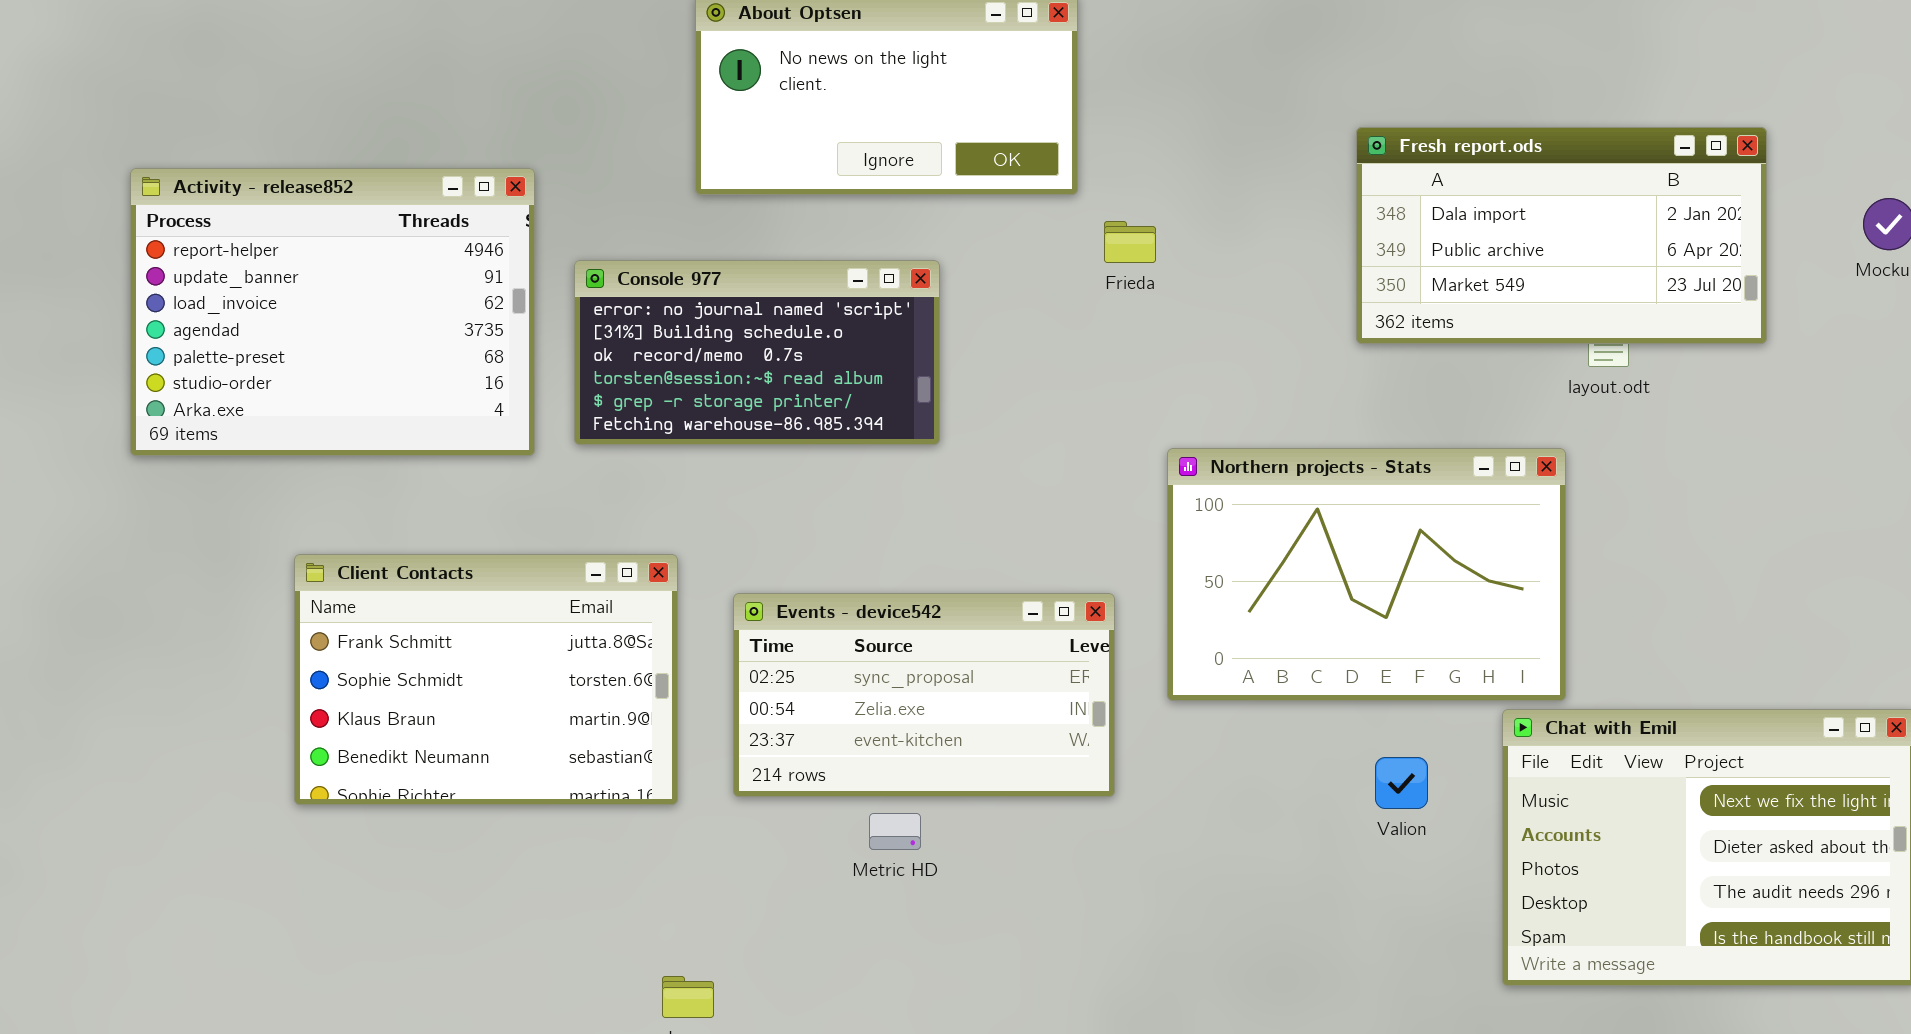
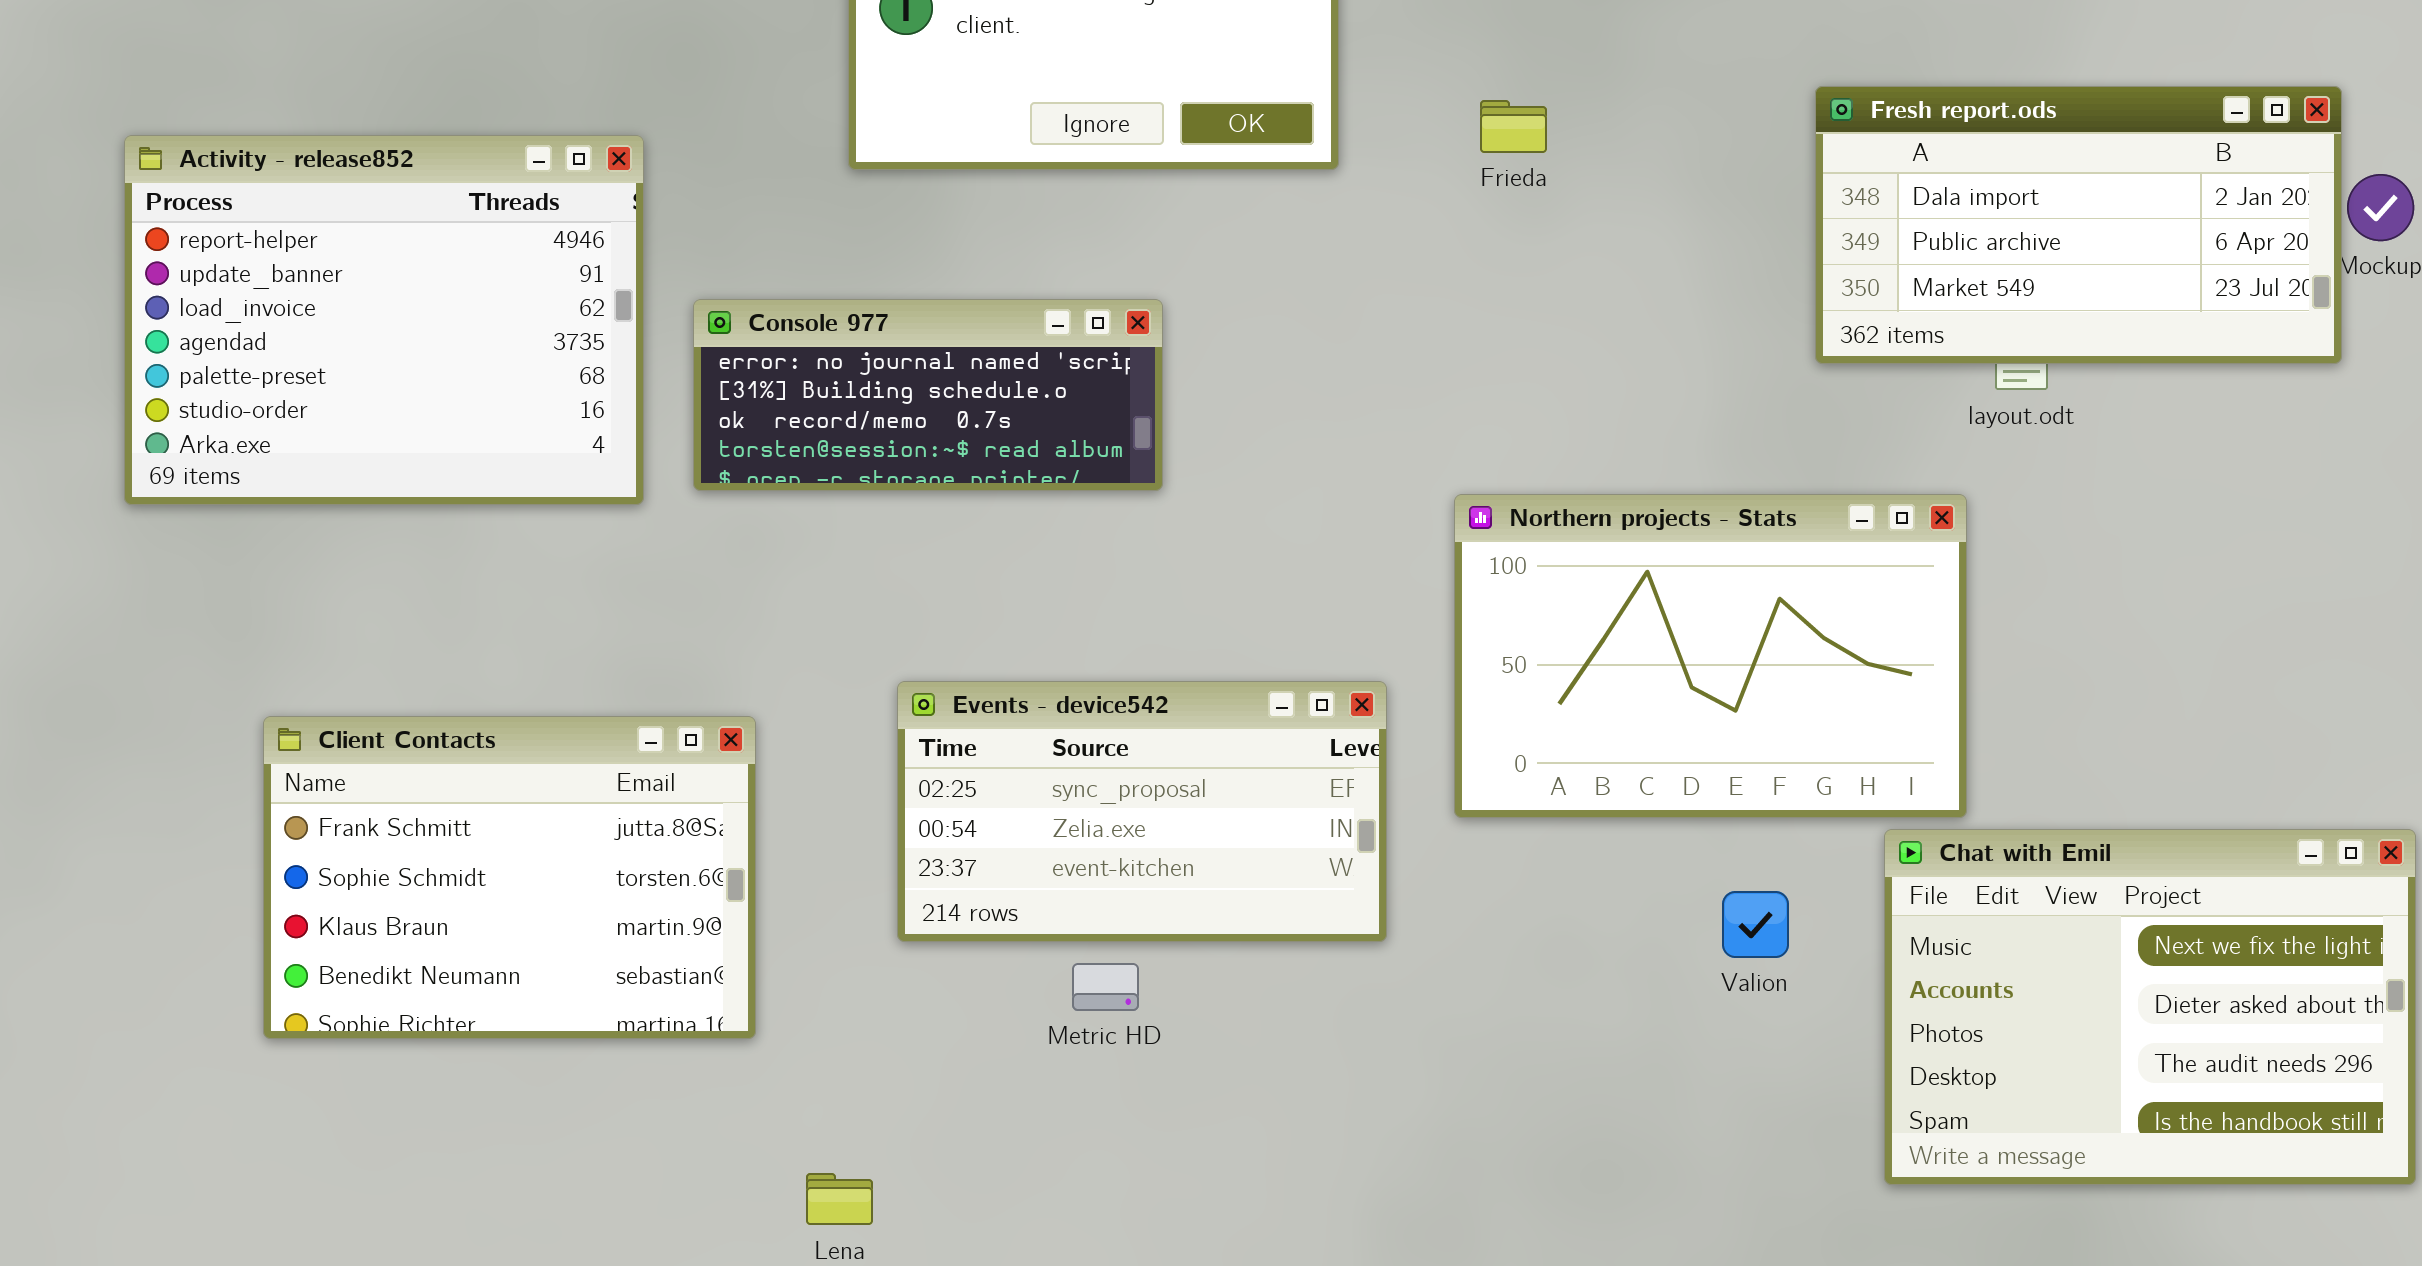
Fresh report.ods: [1356,127,1767,344] -> [1815,86,2342,364], moved
Frieda: [1104,221,1156,263] -> [1480,100,1547,153], moved
Console 977: [574,260,940,445] -> [693,299,1163,491], resized
Client Contacts: [294,554,678,805] -> [263,716,756,1039], moved

